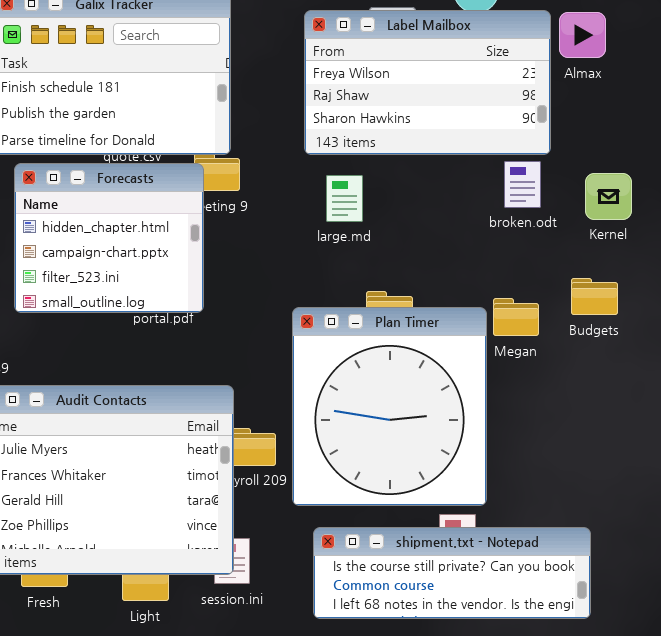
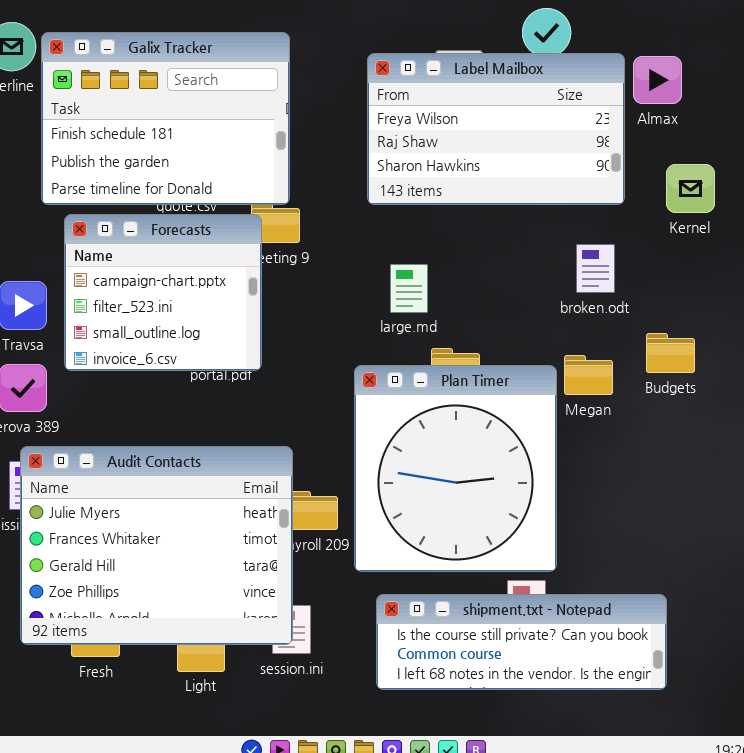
broken.odt: [504,161,541,208] -> [576,244,615,293], moved
Forecasts: [14,163,204,313] -> [64,214,262,371], scrolled down 1 row
Kernel: [585,173,632,220] -> [666,164,715,213], moved
large.md: [326,175,363,222] -> [390,264,428,313], moved

